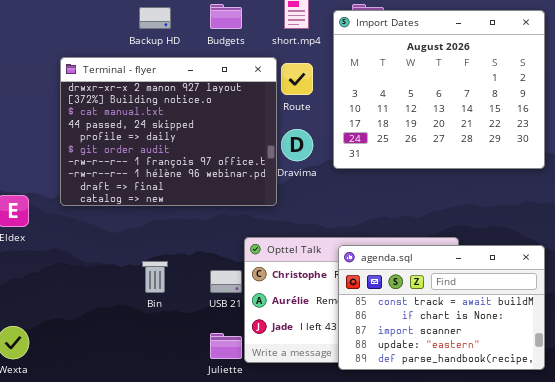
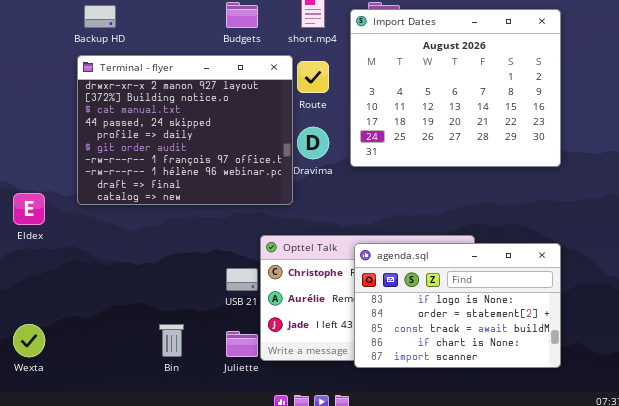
Backup HD: [139,7,171,29] -> [84,5,116,28], moved
agenda.sql: [338,245,545,370] -> [354,243,561,368], scrolled up 2 rows
Bin: [142,261,168,293] -> [159,324,184,357], moved

